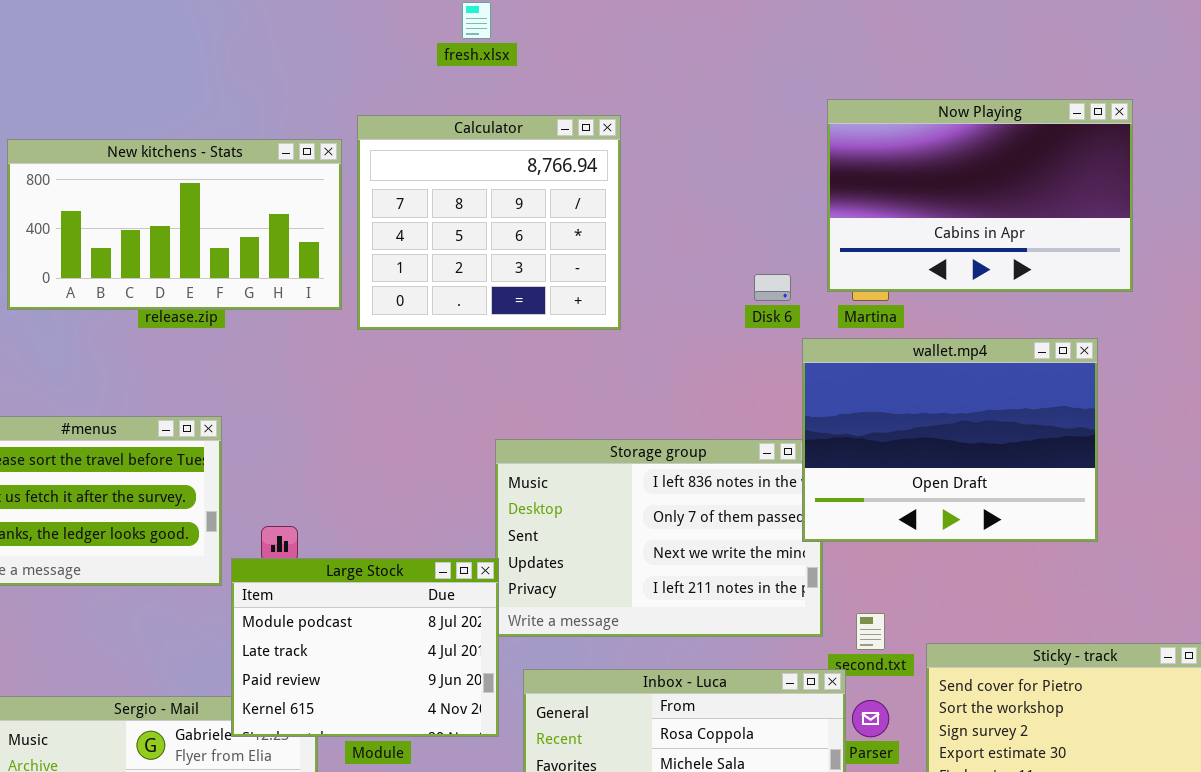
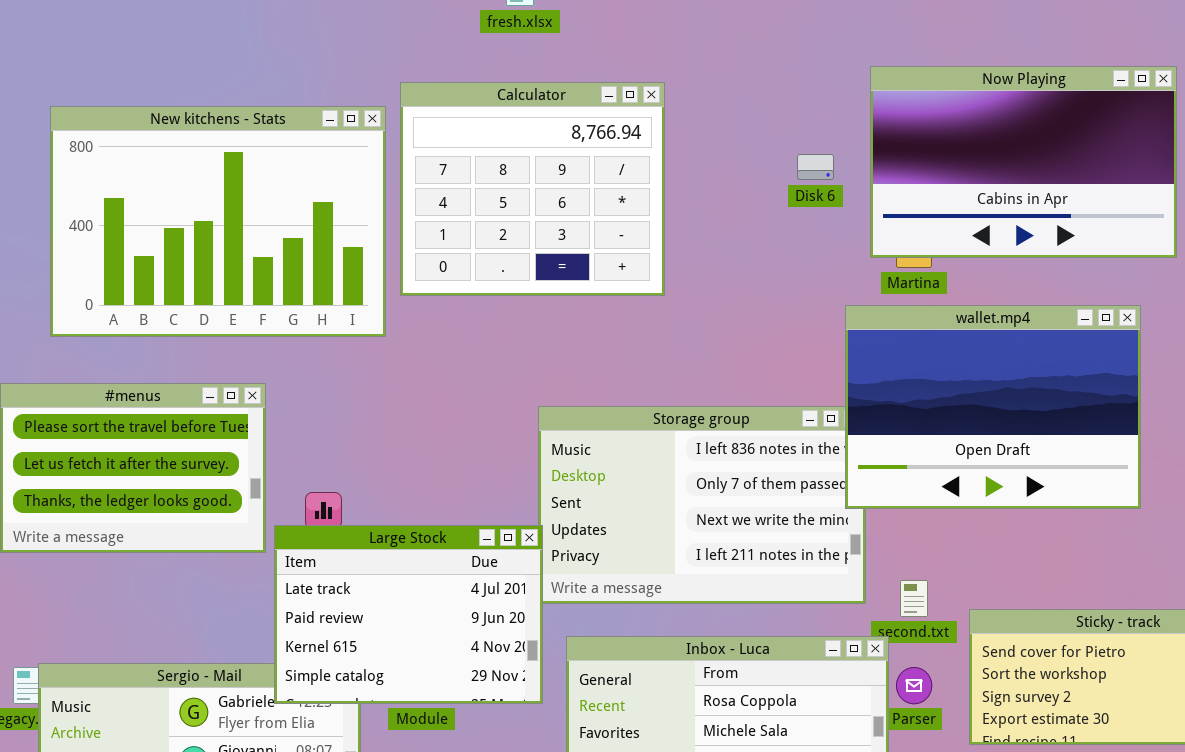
New kitchens - Stats: [7,139,342,310] -> [50,106,386,337], resized
Disk 6: [754,274,791,301] -> [797,154,834,180], moved
Large Stock: [231,558,499,737] -> [274,525,543,704], scrolled down 1 row

